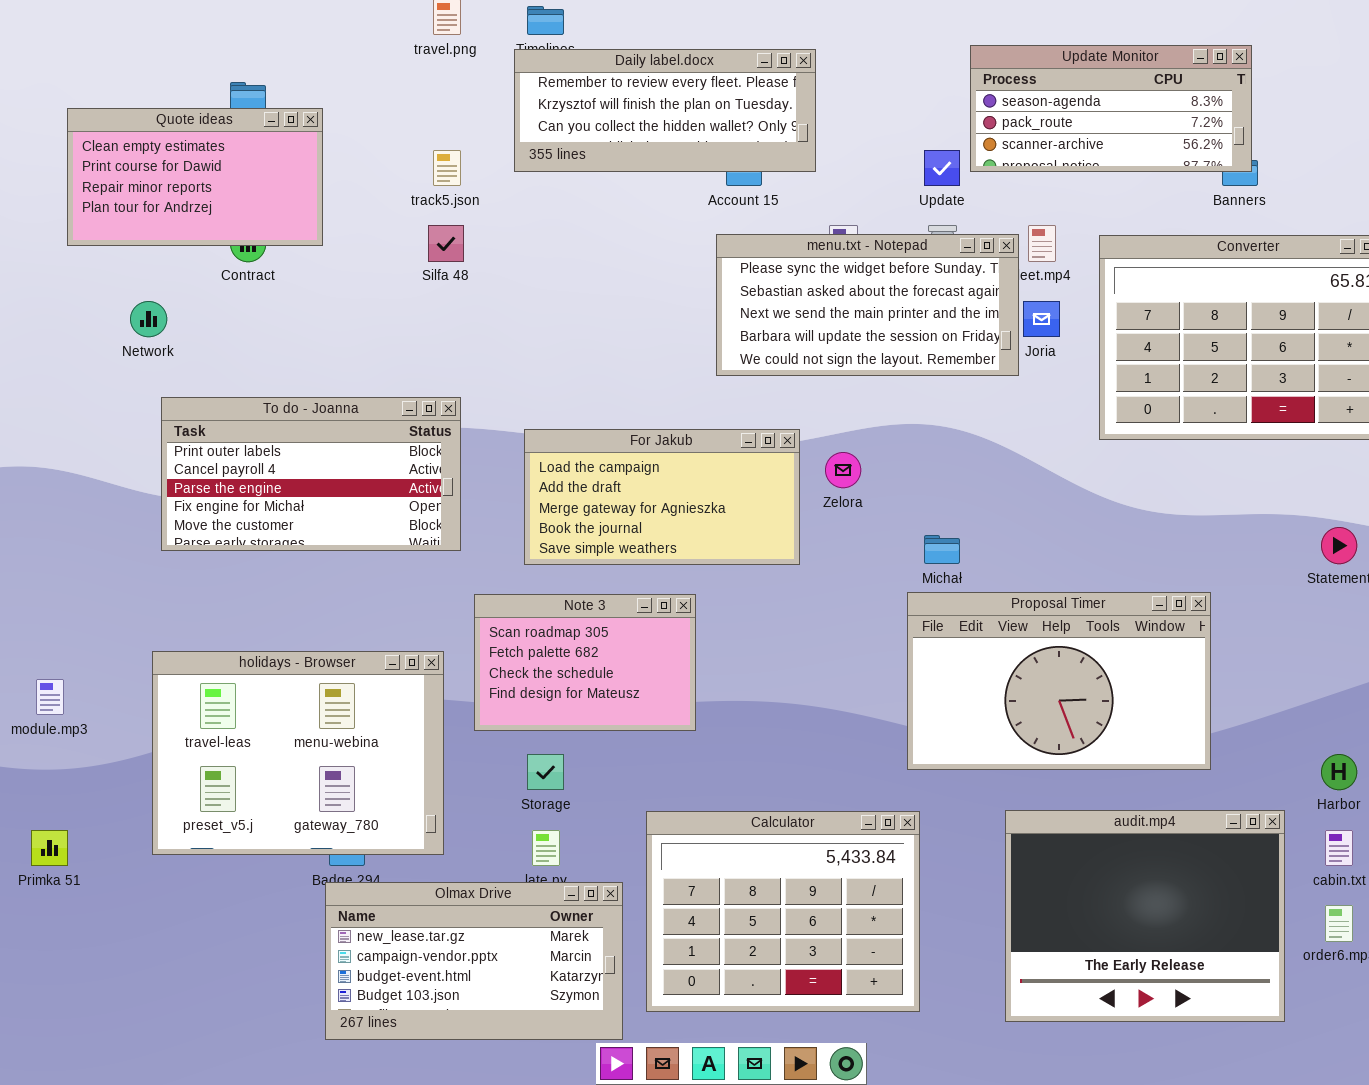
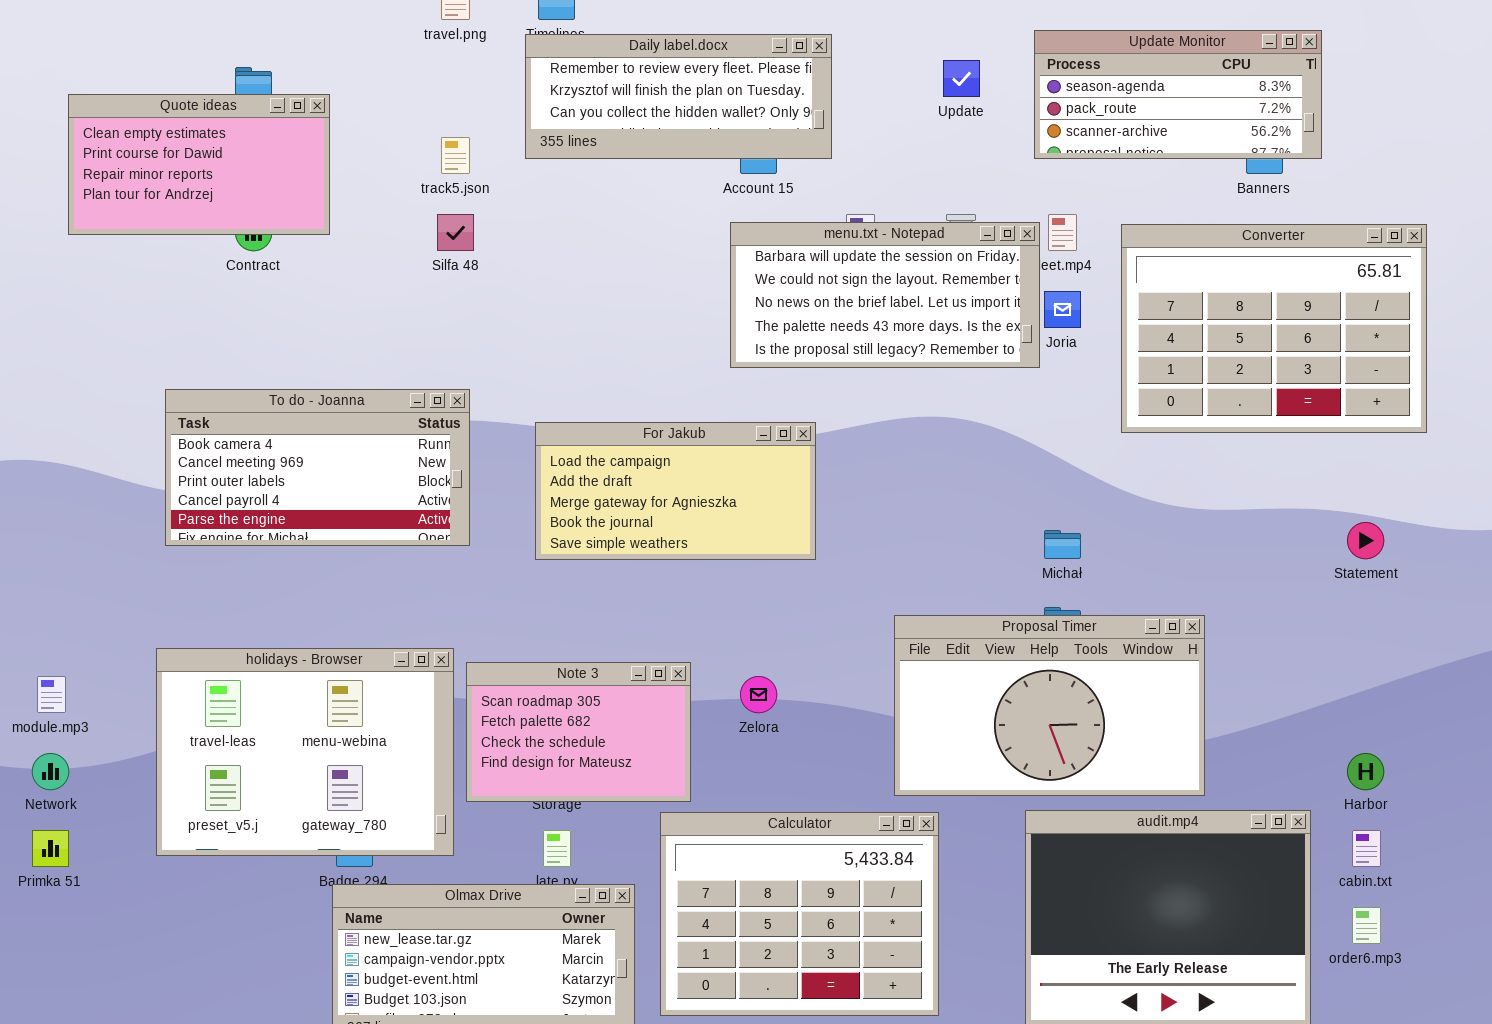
Update Monitor: [970,45,1252,172] -> [1034,30,1322,159], moved
Update: [924,150,960,186] -> [943,60,980,97], moved
menu.txt - Notepad: [716,234,1019,376] -> [730,222,1040,368], scrolled down 3 rows
Network: [130,301,167,337] -> [32,753,69,790], moved
To do - Joanna: [161,397,461,551] -> [165,389,470,546], scrolled up 2 rows
Zelora: [825,452,861,488] -> [740,676,777,713], moved
Michał: [924,535,960,564] -> [1044,530,1081,559], moved
Proposal Timer: [907,592,1211,770] -> [894,615,1205,796], moved
Note 3: [474,594,696,731] -> [466,662,691,802], moved

